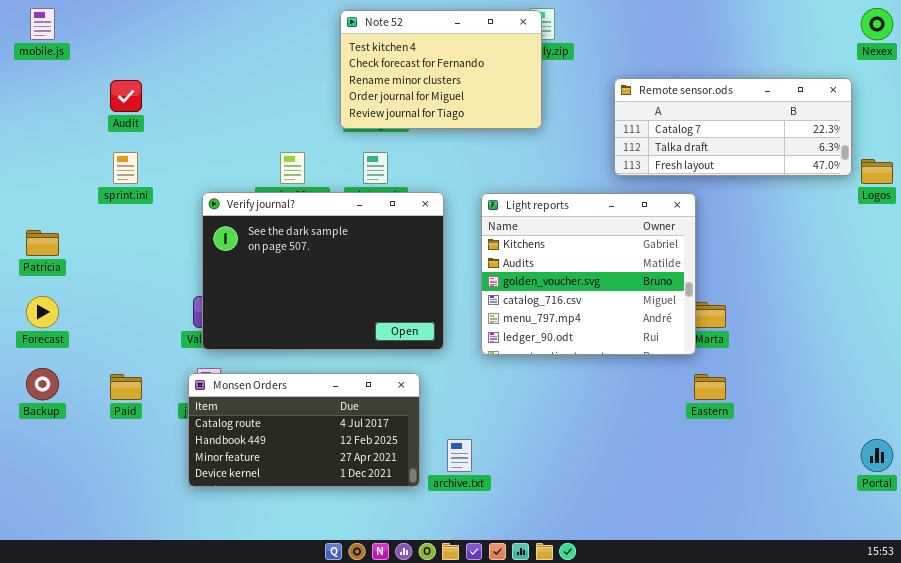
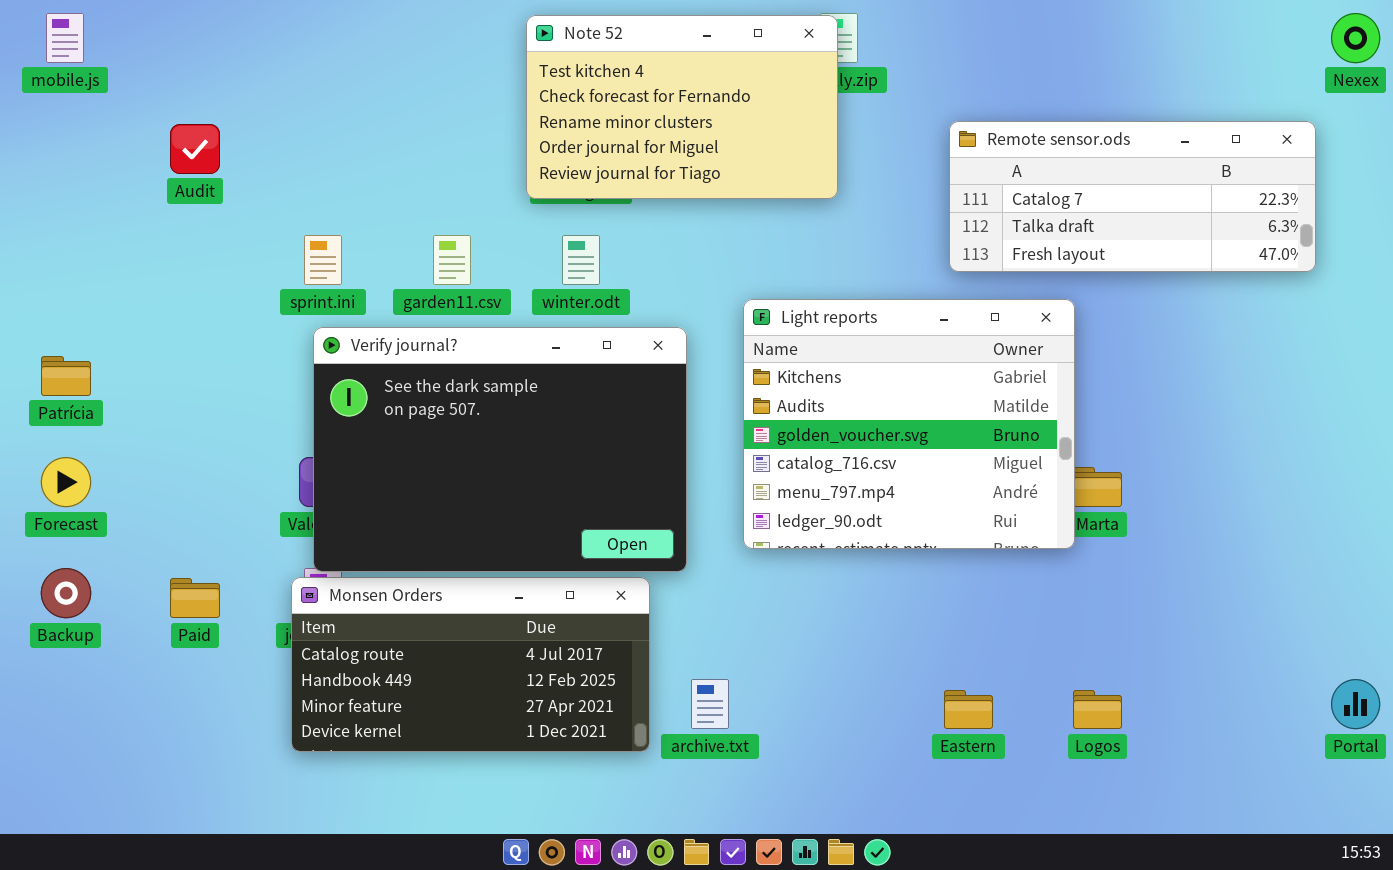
sprint.ini: [113,152,138,184] -> [304,235,342,285], moved
Logos: [861,159,893,184] -> [1073,690,1122,729], moved
Verify journal?: [202,192,444,350] -> [313,327,687,572], moved
Eastern: [694,374,726,400] -> [944,690,993,729], moved

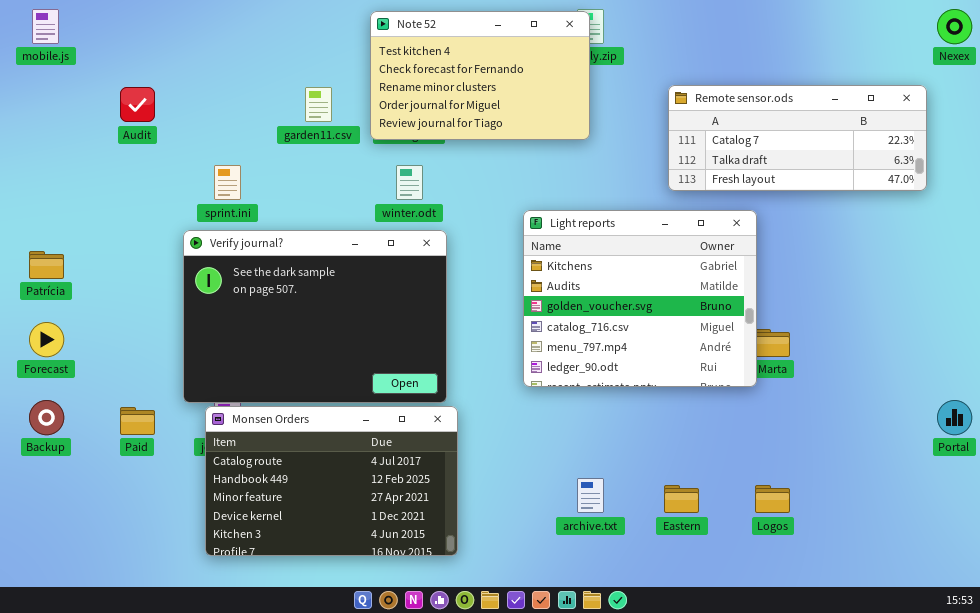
garden11.csv: [433,235,471,285] -> [305,87,332,122], moved
Verify journal?: [313,327,687,572] -> [183,230,447,403], moved
Monsen Orders: [291,577,650,752] -> [205,406,458,556], resized
archive.txt: [691,679,729,729] -> [577,478,604,513], moved
Portal: [1331,679,1380,729] -> [937,400,972,435], moved

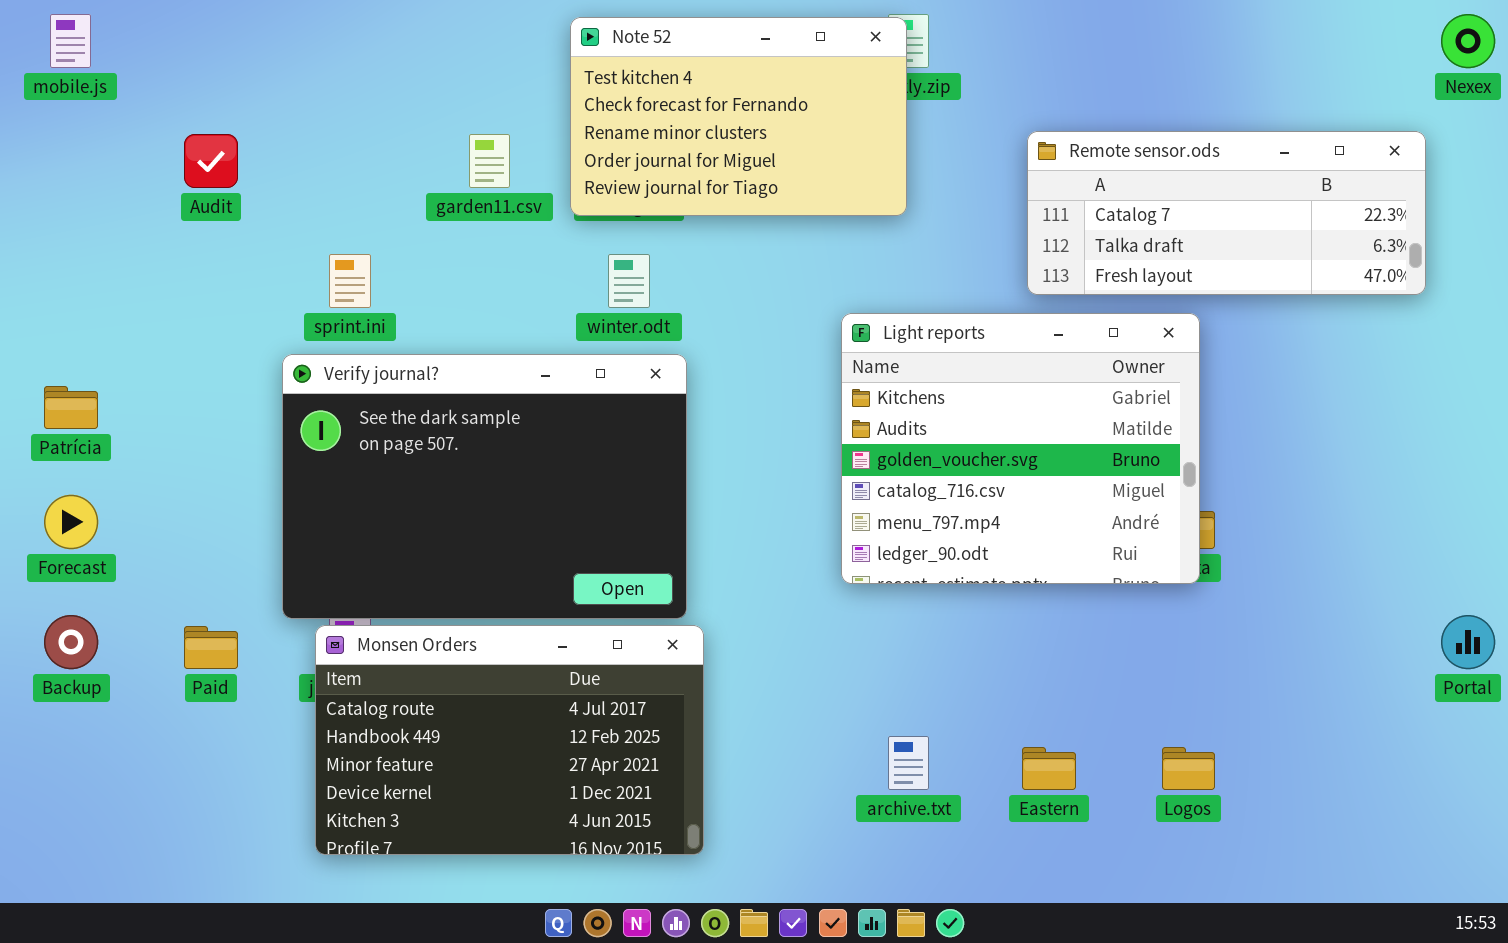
Light reports: [523,210,757,387] -> [841,313,1200,584], moved

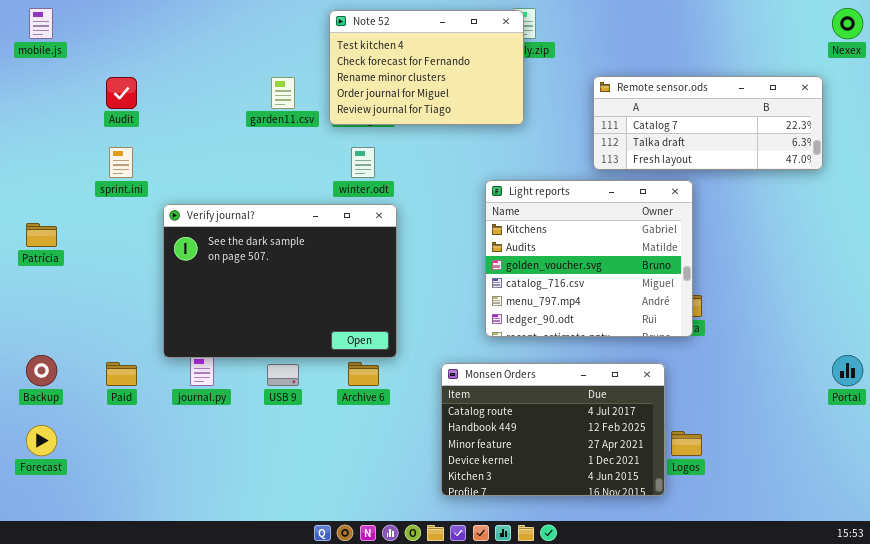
sprint.ini: [329,254,371,308] -> [109,147,133,178], moved
Forecast: [44,495,98,549] -> [26,425,57,456], moved
Monsen Orders: [315,625,704,855] -> [441,363,665,496], moved

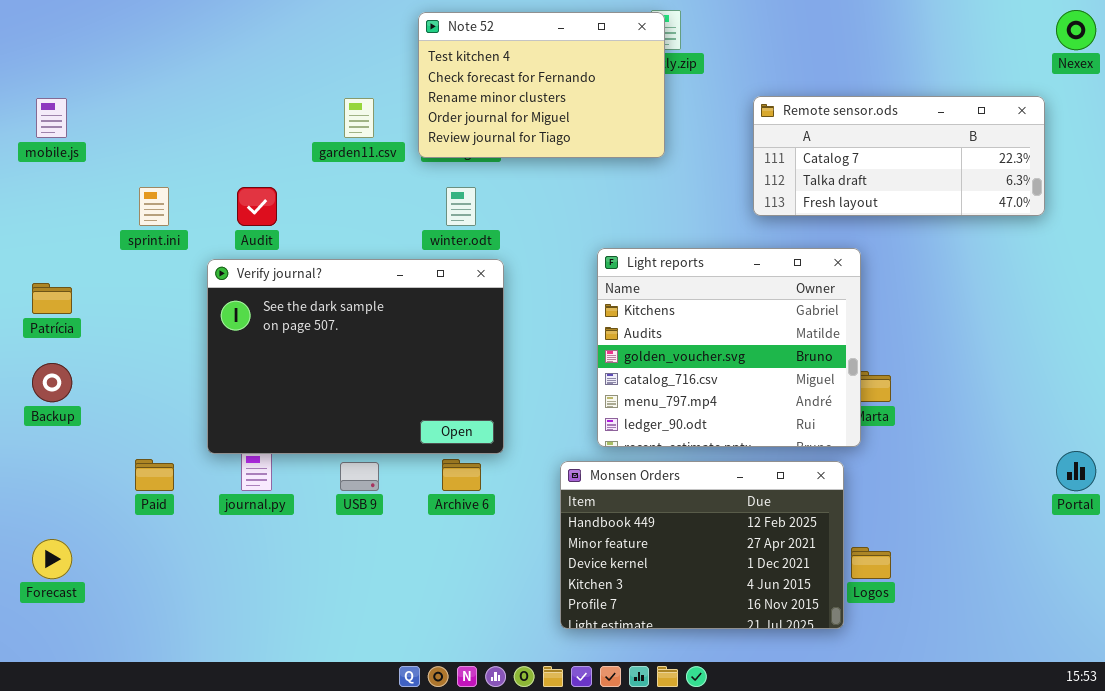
mobile.js: [29,8,53,39] -> [36,98,67,138], moved
Audit: [106,77,137,109] -> [237,187,277,226], moved
Light reports: [485,180,693,337] -> [597,248,861,447], moved
Backup: [26,355,57,386] -> [32,363,72,402], moved
Monsen Orders: [441,363,665,496] -> [560,461,844,629], scrolled down 1 row

